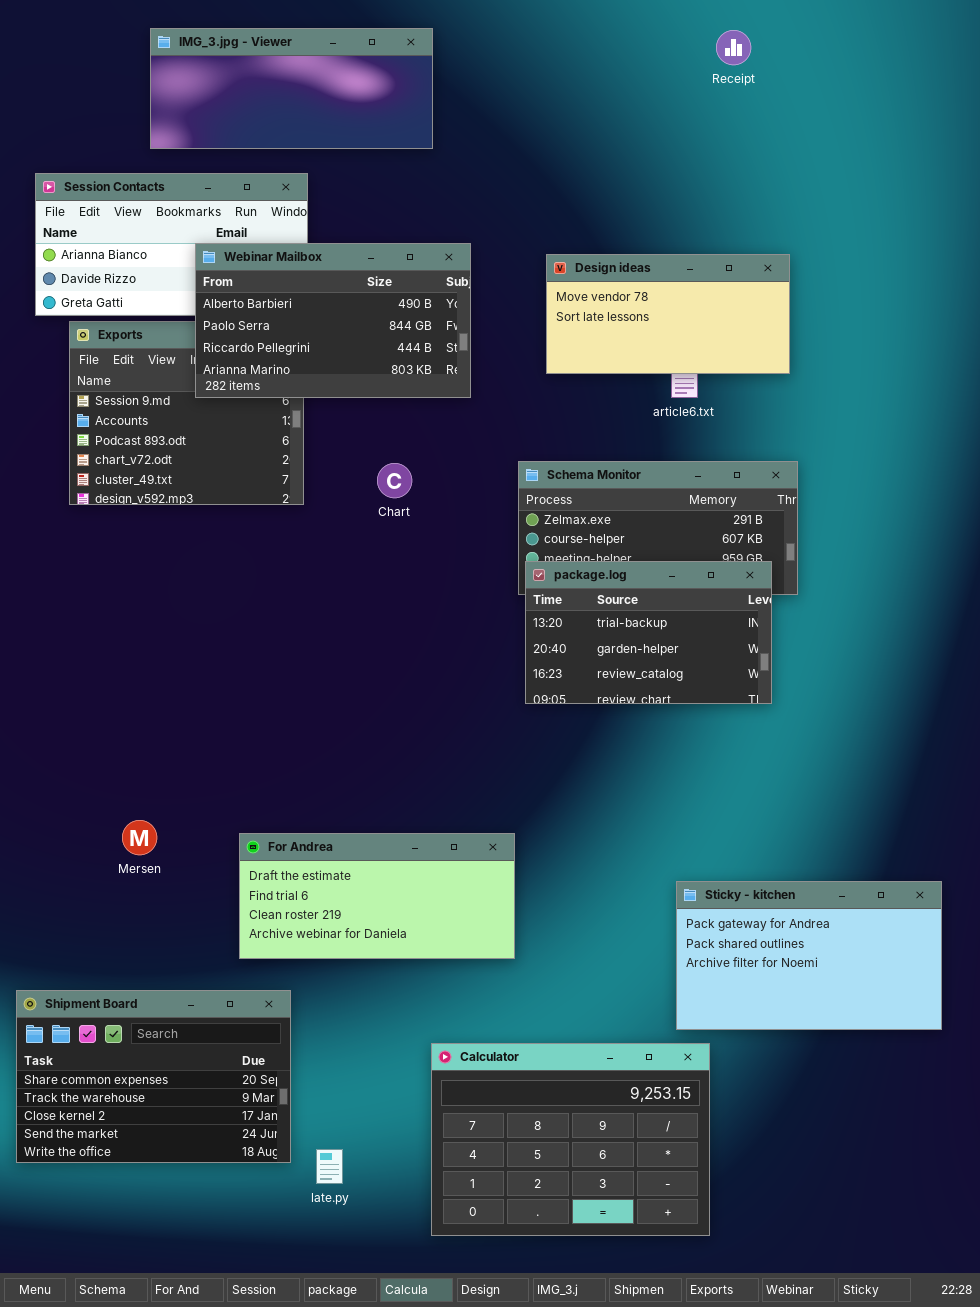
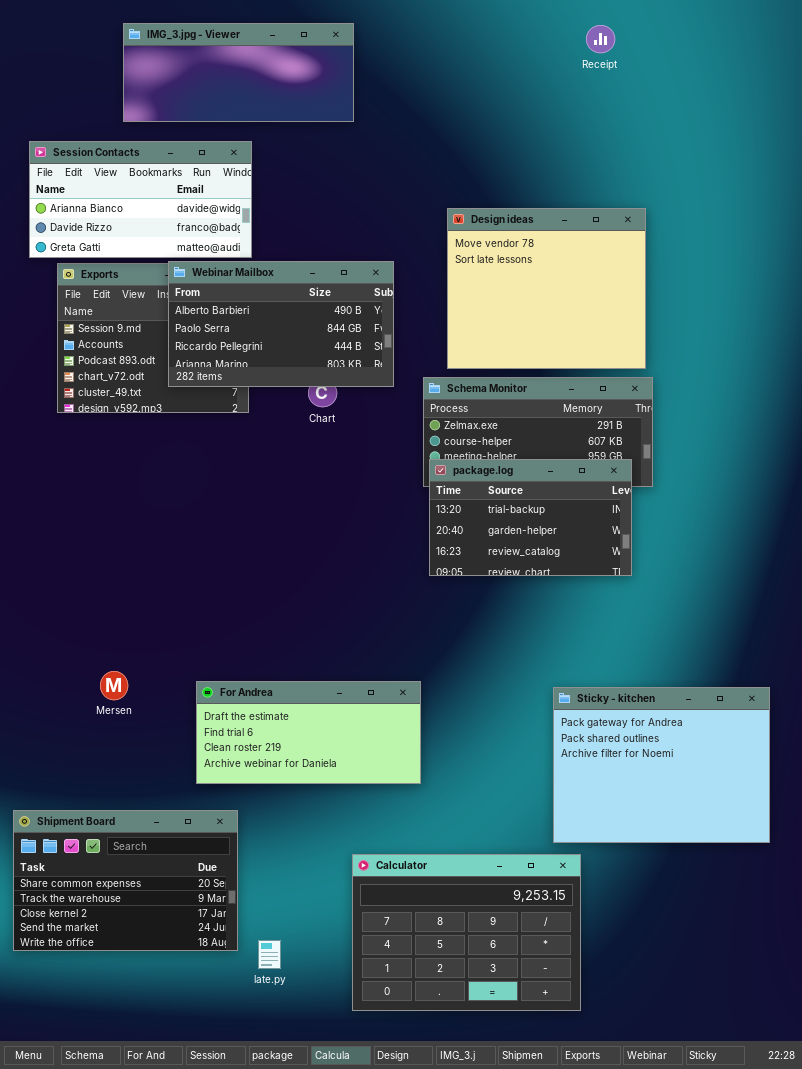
Webinar Mailbox: [195,243,471,398] -> [168,261,394,387], moved
Design ideas: [546,254,790,374] -> [447,208,646,369], resized
Sticky - kitchen: [676,881,942,1030] -> [553,687,770,843], resized

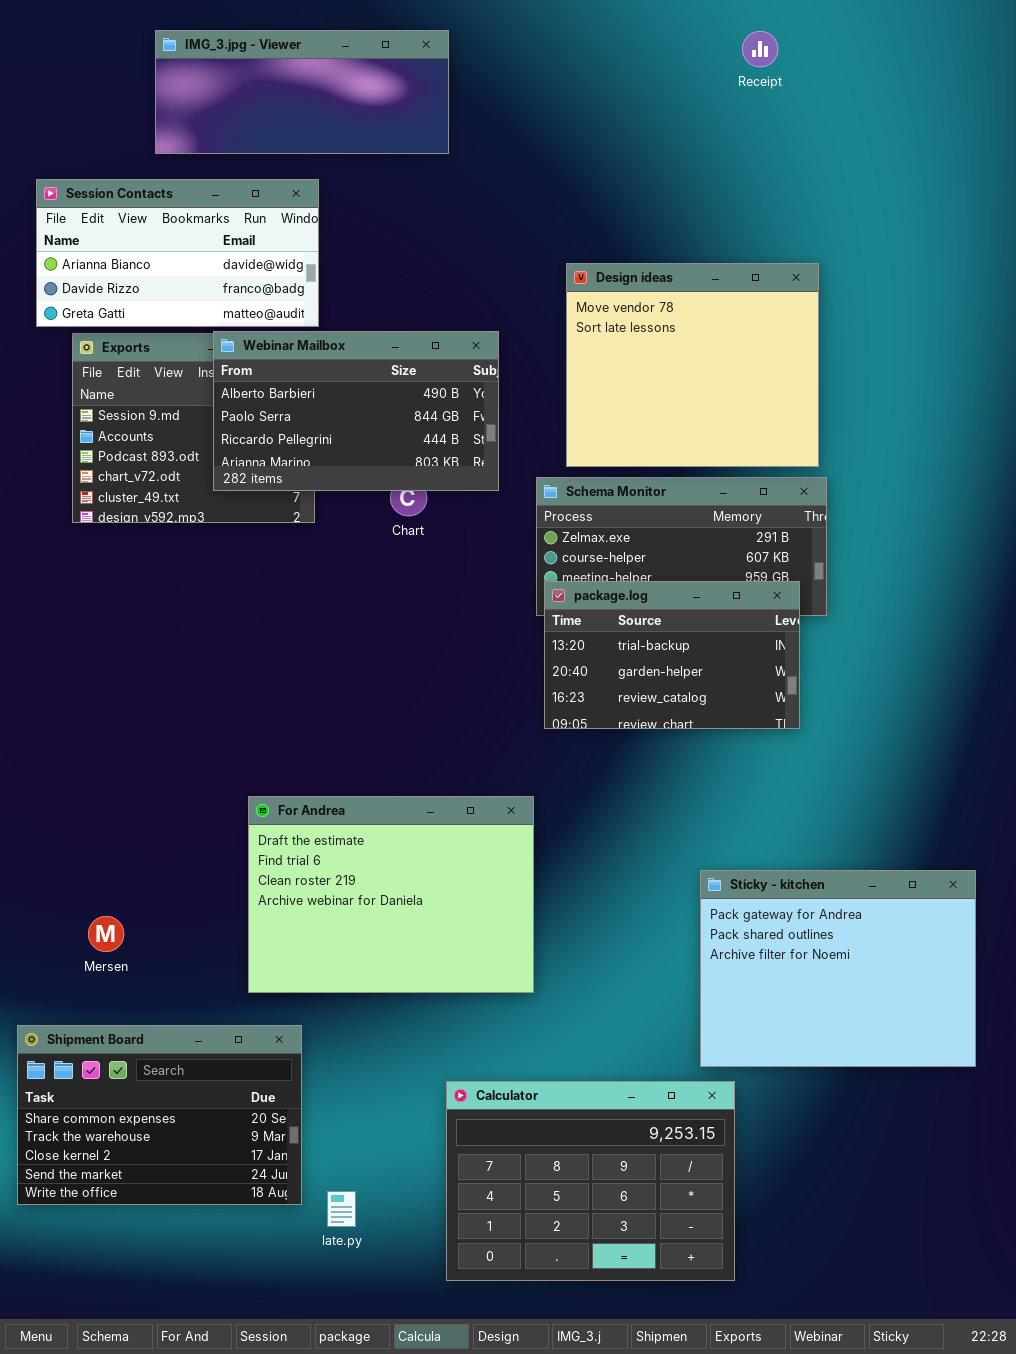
Mersen: [100,671,128,700] -> [88,916,124,952], moved
For Andrea: [196,681,421,784] -> [248,796,534,993], resized

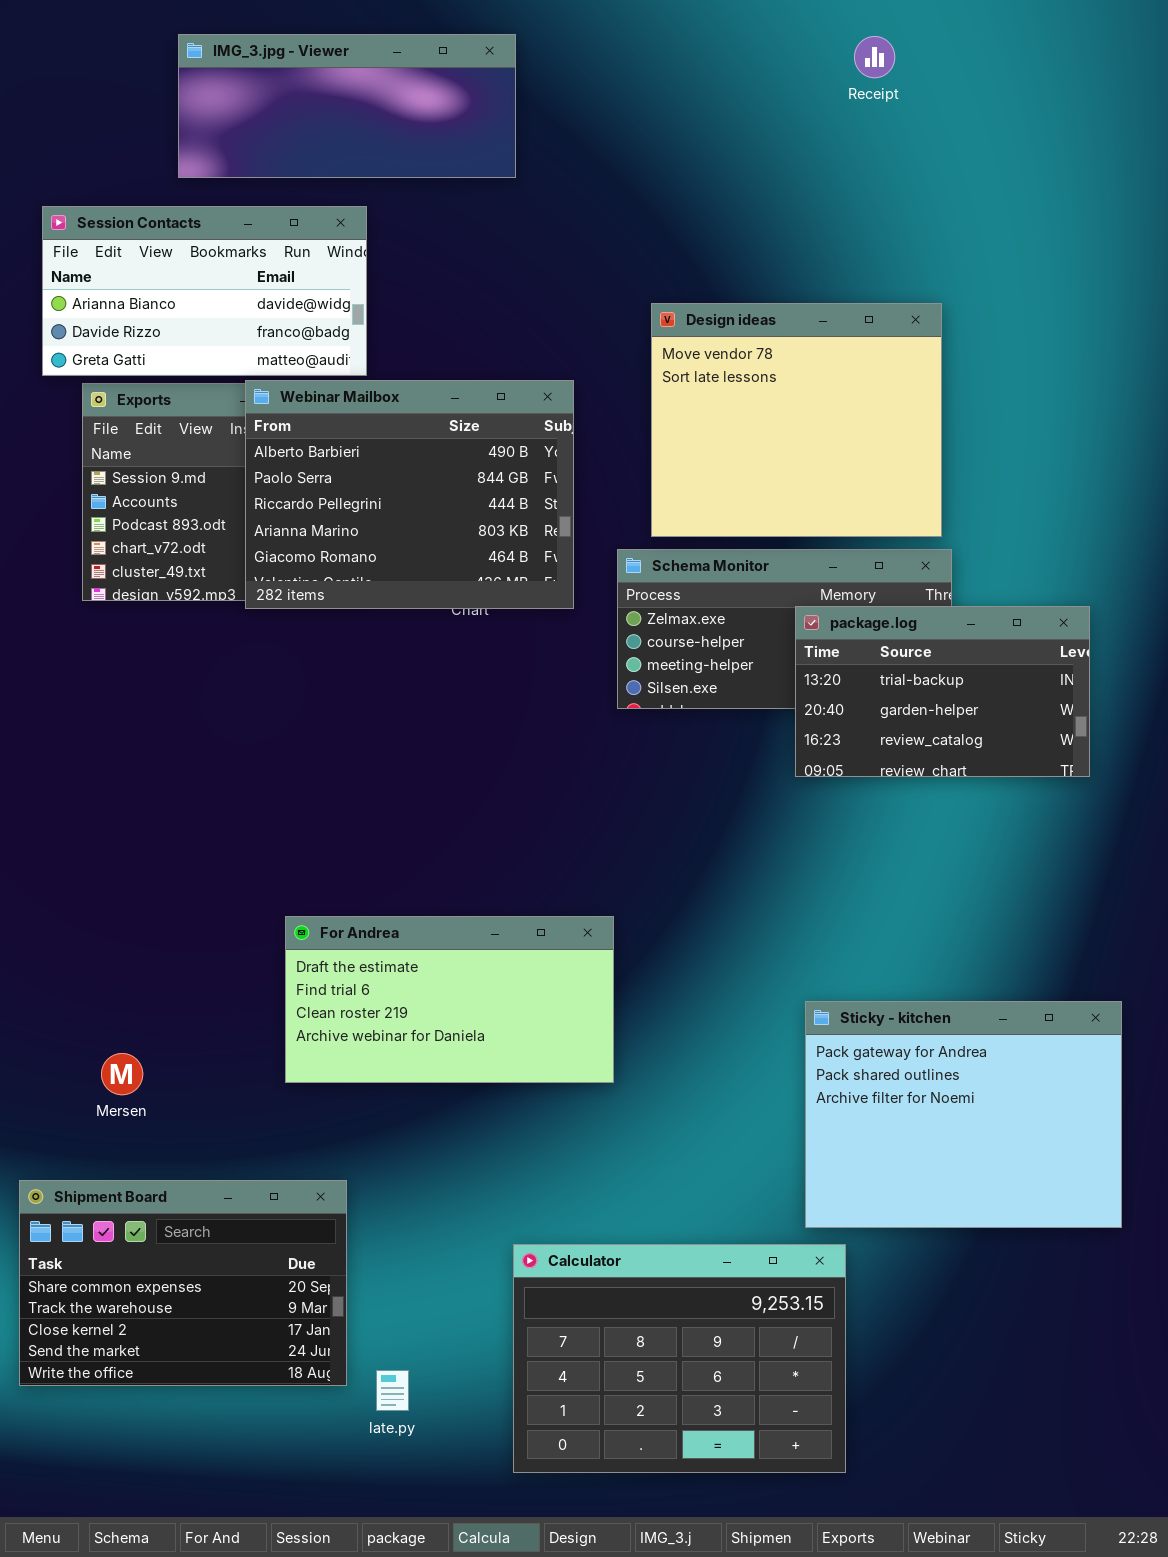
Webinar Mailbox: [213,331,499,491] -> [245,380,574,609], resized
package.log: [544,581,800,729] -> [795,606,1090,777], moved
For Andrea: [248,796,534,993] -> [285,916,614,1083], resized

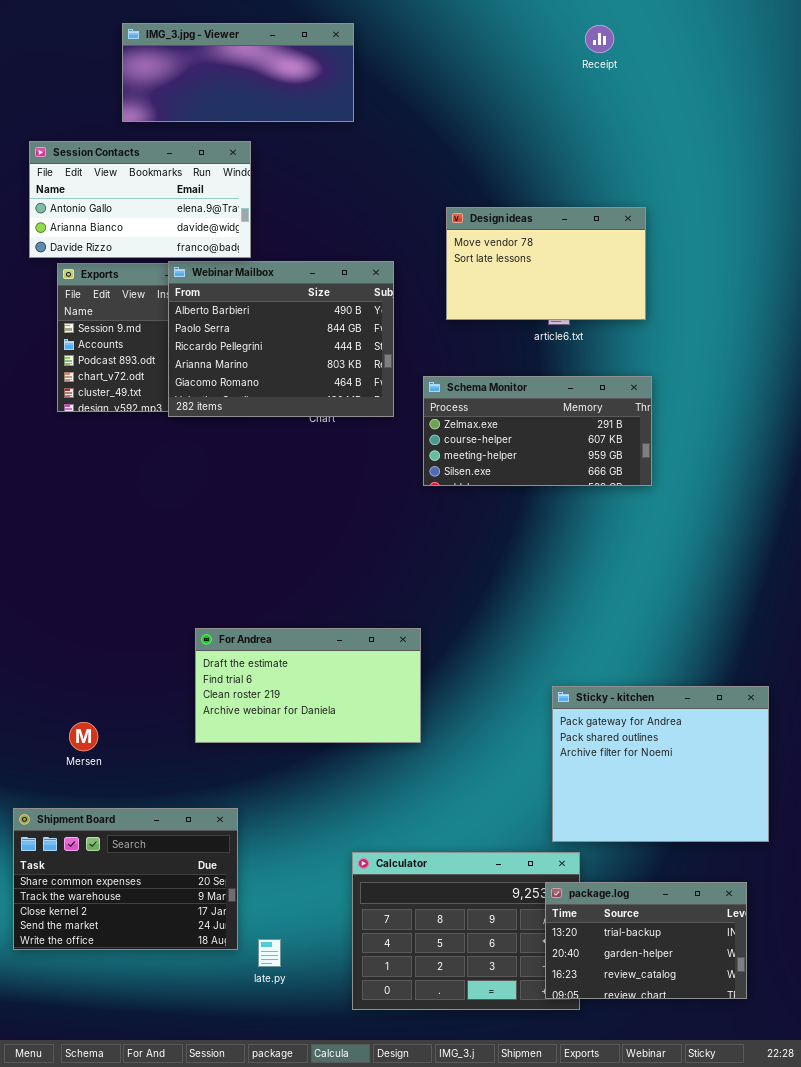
Session Contacts: [42,206,367,376] -> [29,141,251,258], scrolled up 1 row
Design ideas: [651,303,942,537] -> [446,207,646,320], resized
package.log: [795,606,1090,777] -> [545,882,747,999], moved

